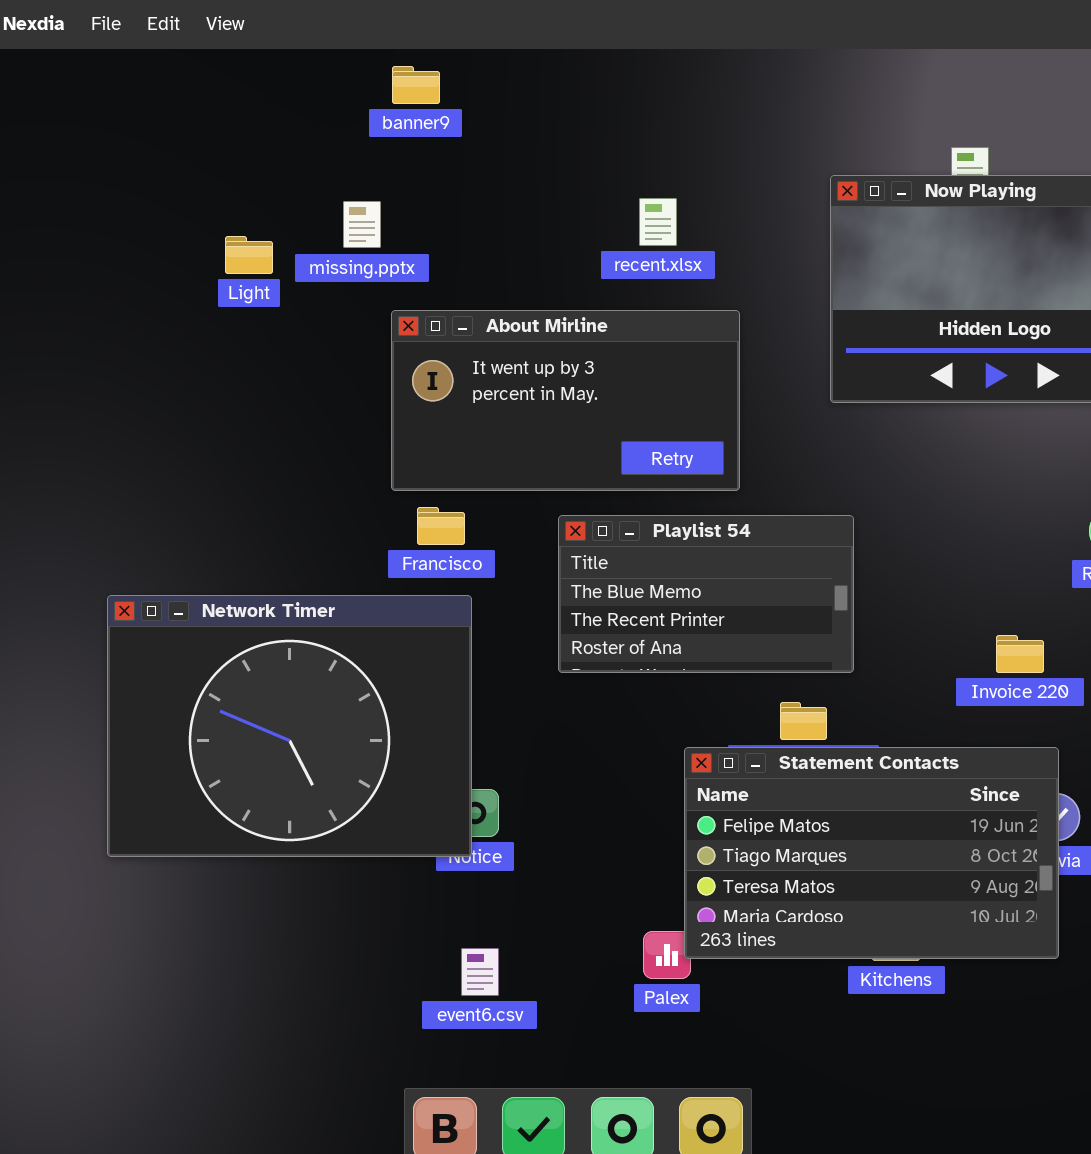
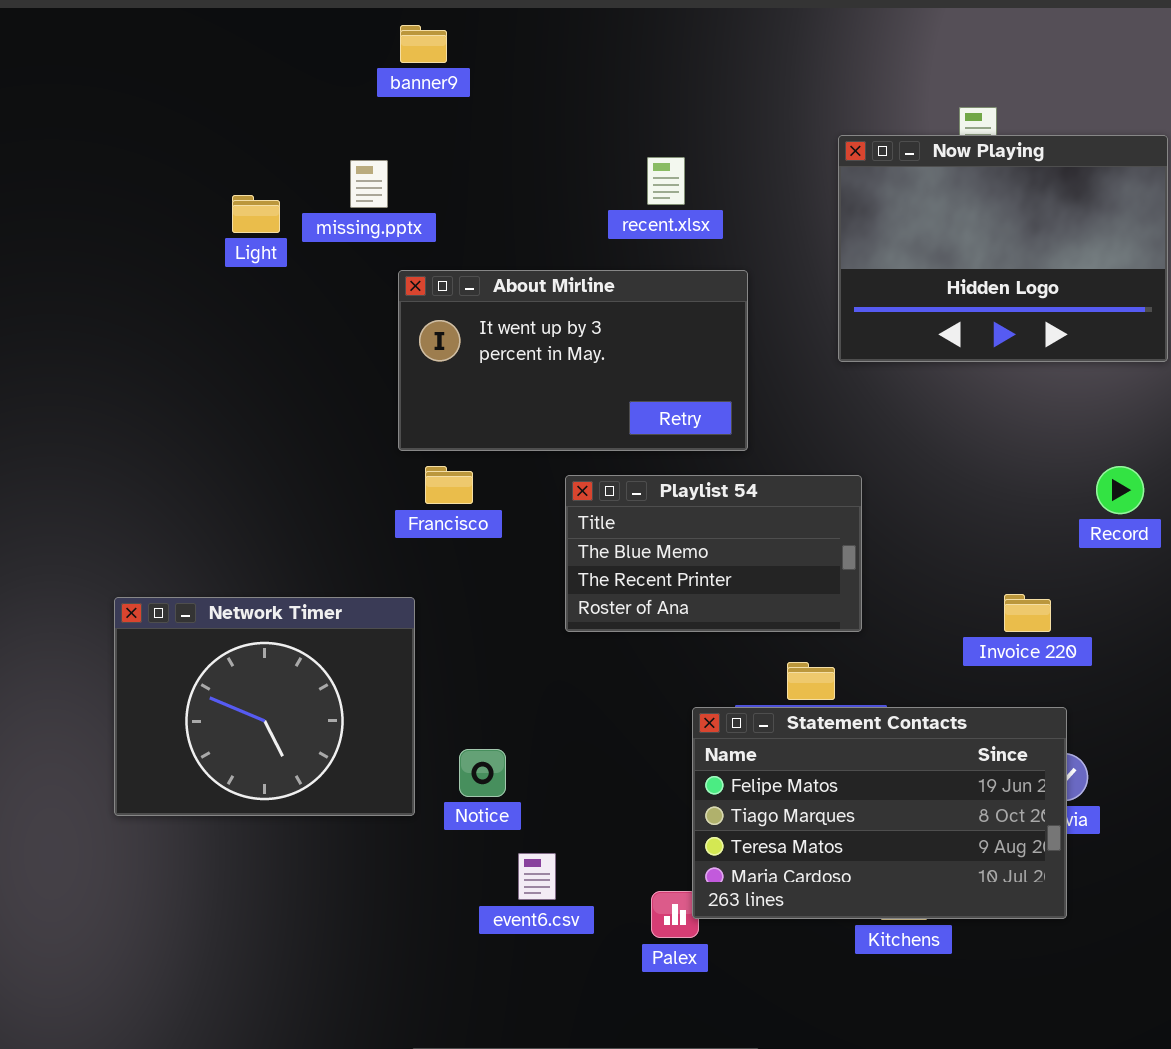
Network Timer: [107,595,472,857] -> [114,597,415,816], resized
event6.csv: [461,948,499,996] -> [518,853,556,900], moved

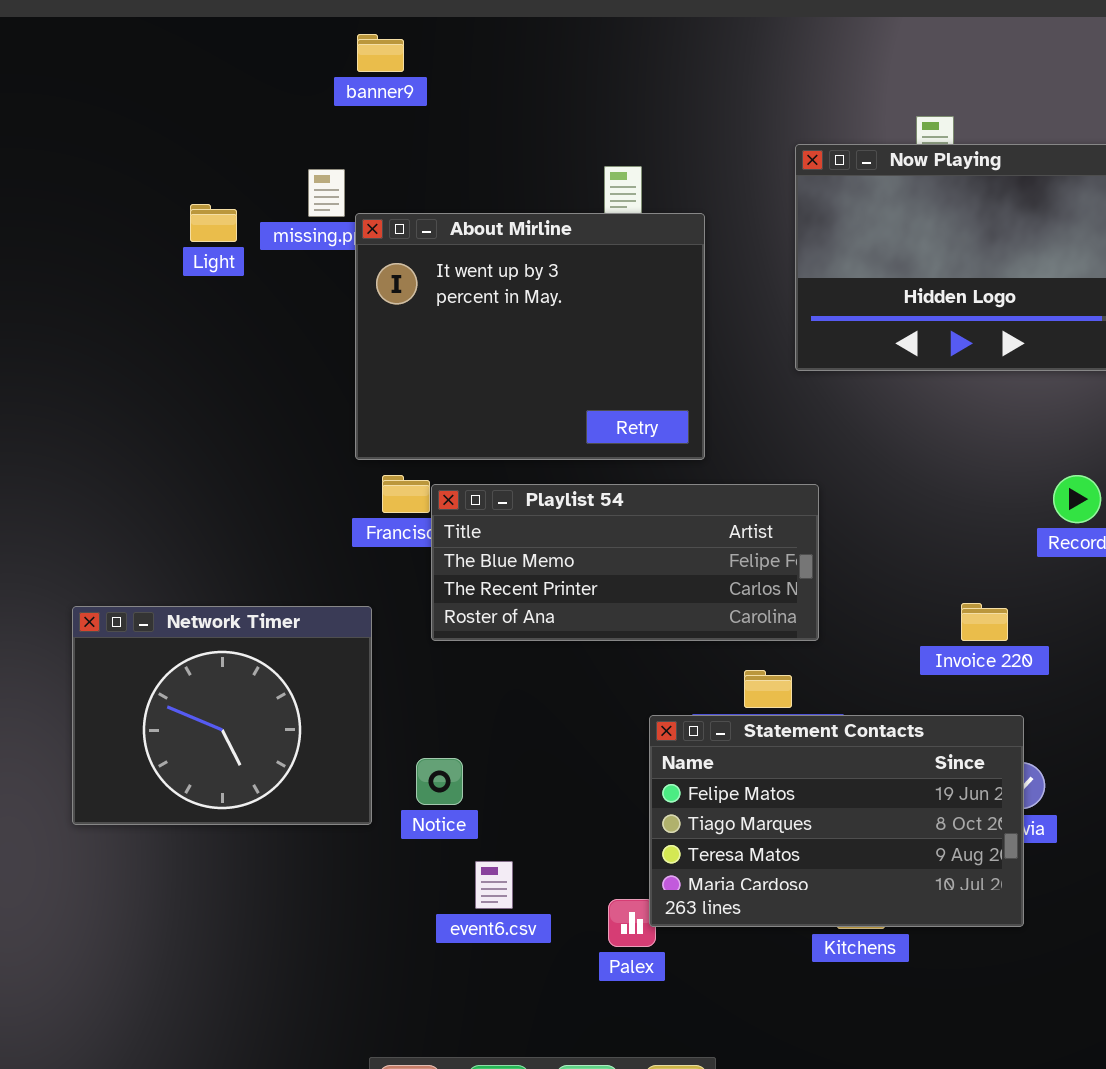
About Mirline: [398,270,748,451] -> [355,213,705,460], resized
Playlist 54: [565,475,862,632] -> [431,484,819,641], resized

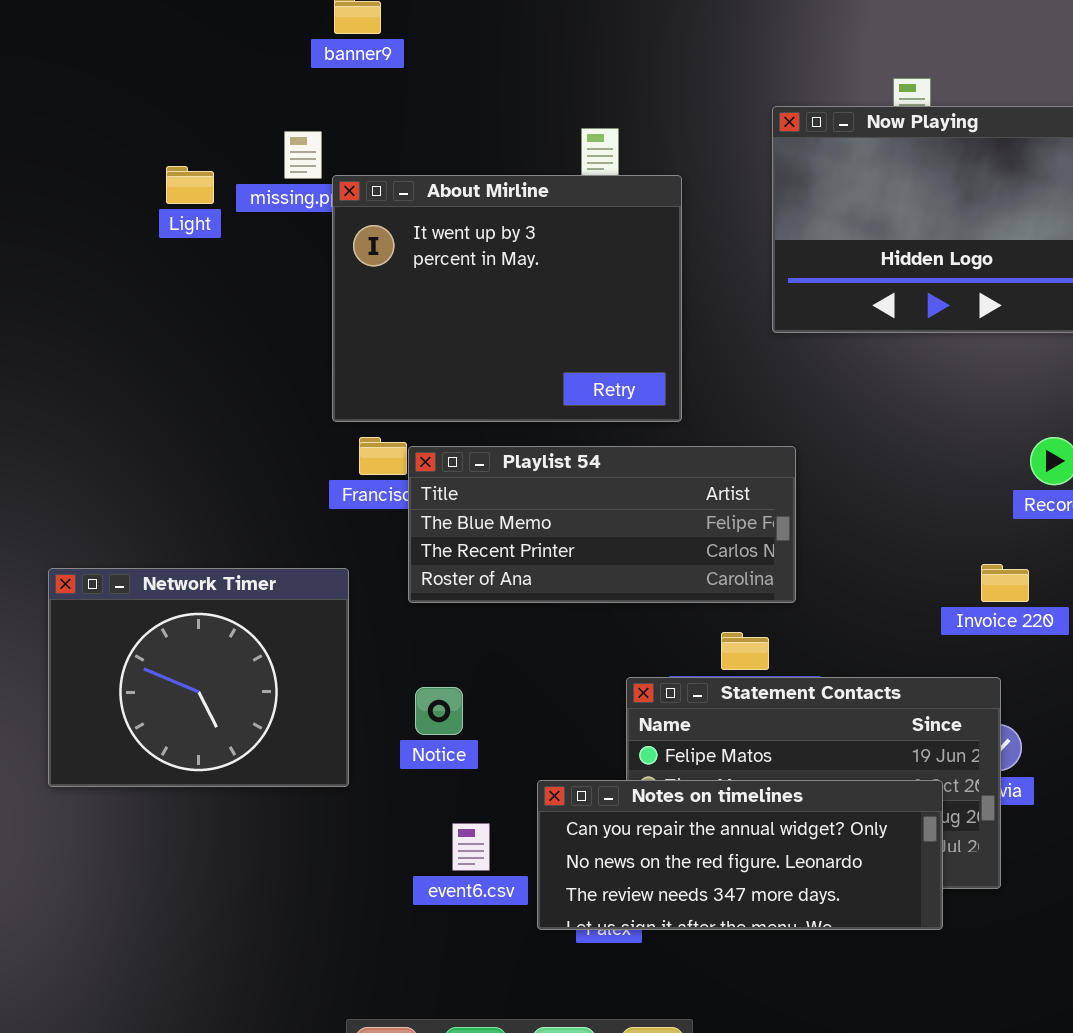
Invoice 220: [961,603,1008,641] -> [981,564,1029,602], moved
Notice: [416,758,463,805] -> [415,687,463,735], moved
Notes on timelines: none -> [537,780,943,930], opened

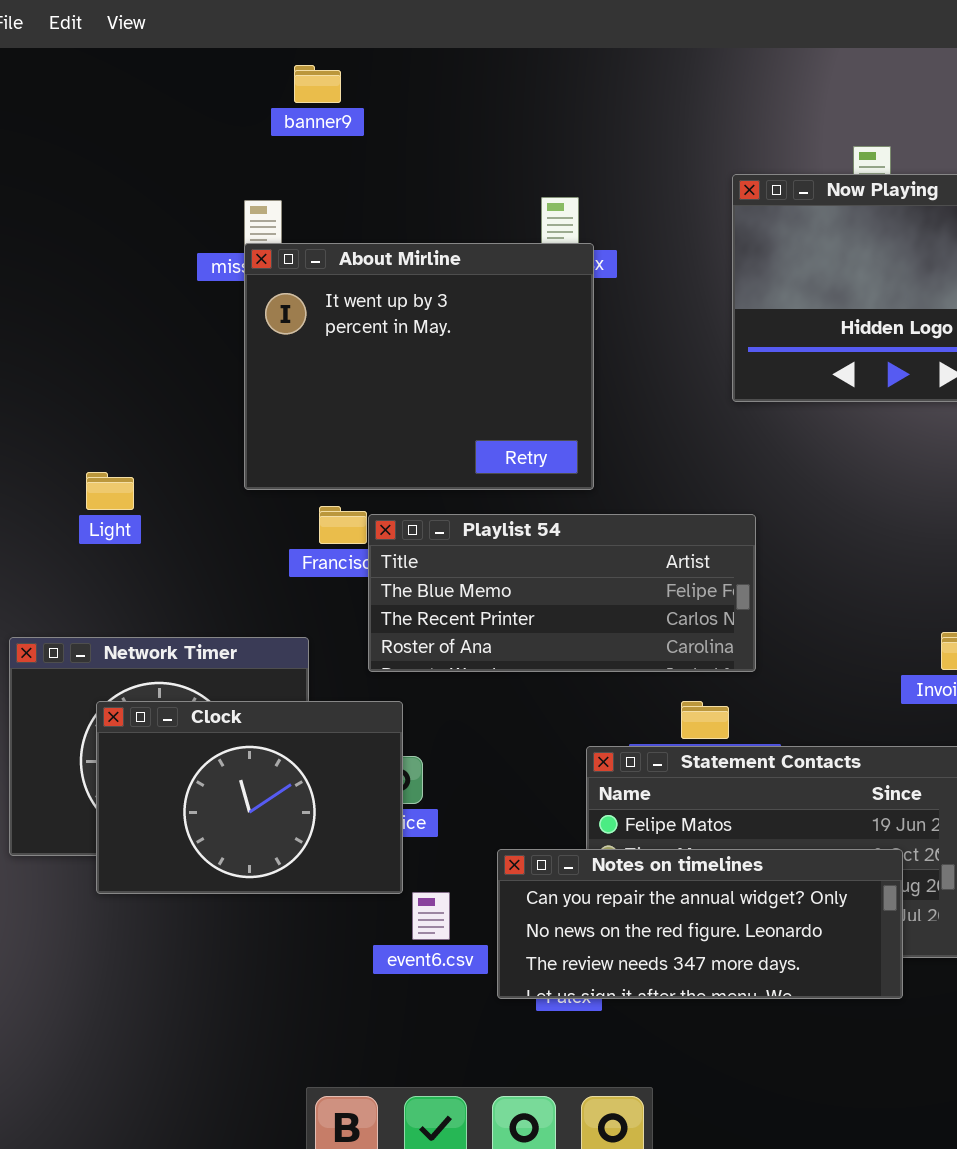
Light: [166,166,214,204] -> [86,472,134,510], moved
About Mirline: [332,175,682,422] -> [244,243,594,490], moved
Clock: none -> [96,701,403,894], opened

